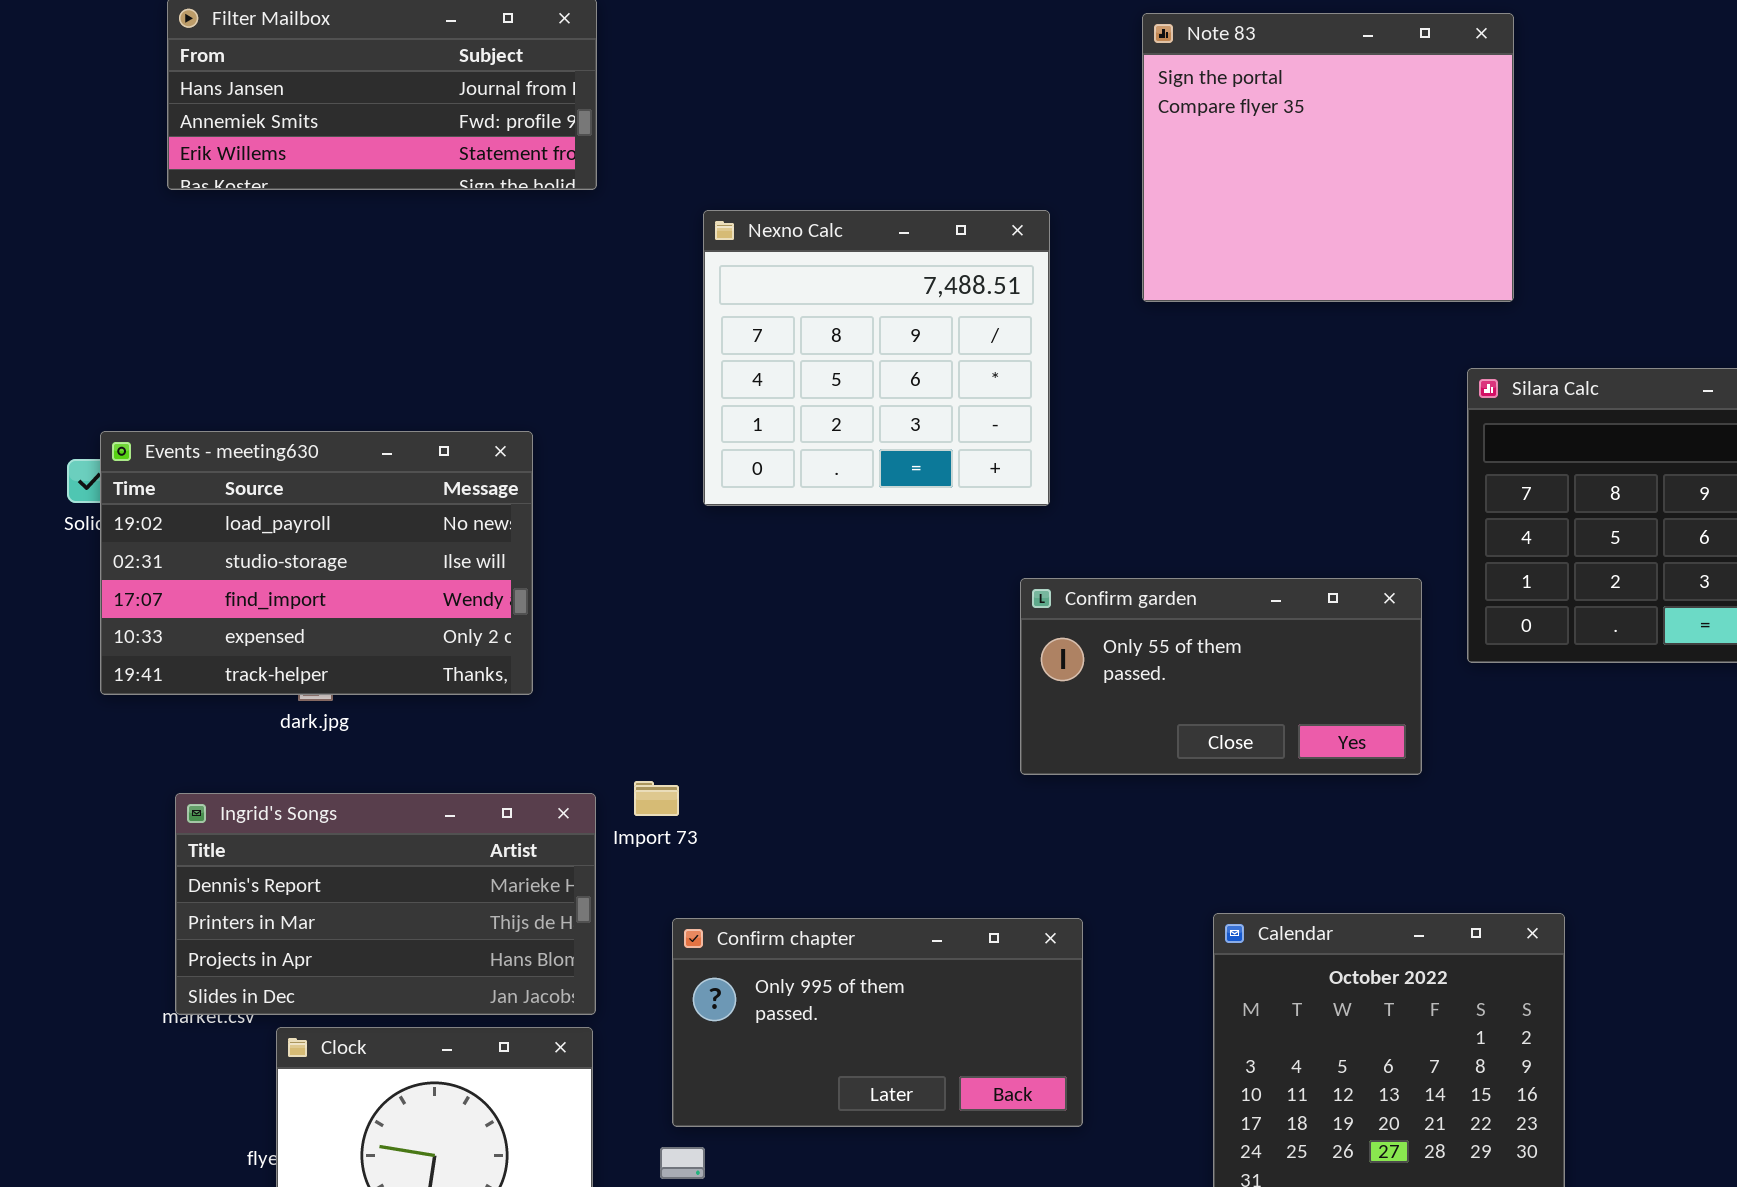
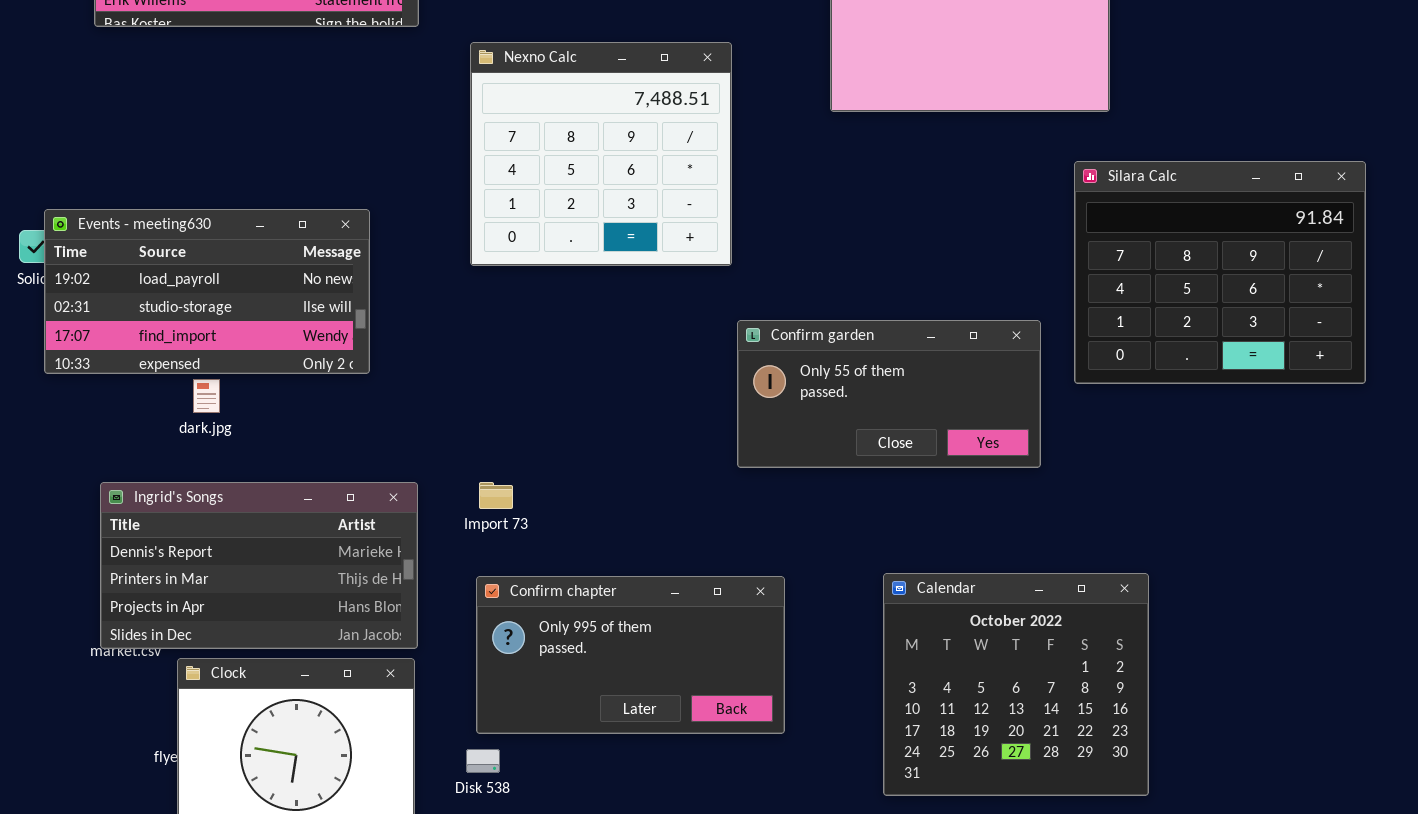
Nexno Calc: [703,210,1050,506] -> [470,42,732,266], moved
Events - meeting630: [100,431,533,695] -> [44,209,370,374], resized
Import 73: [634,781,679,816] -> [479,482,513,509], moved

